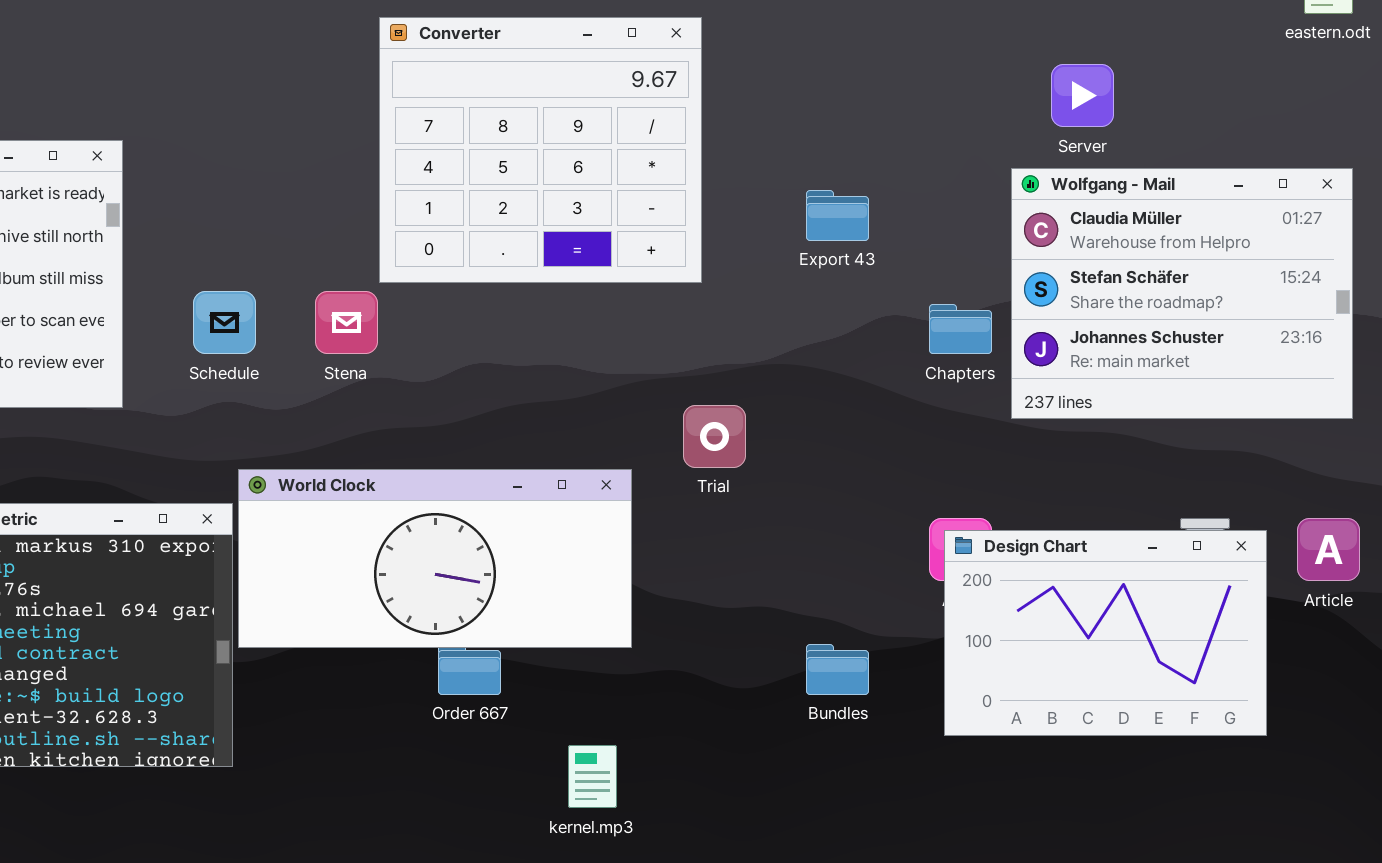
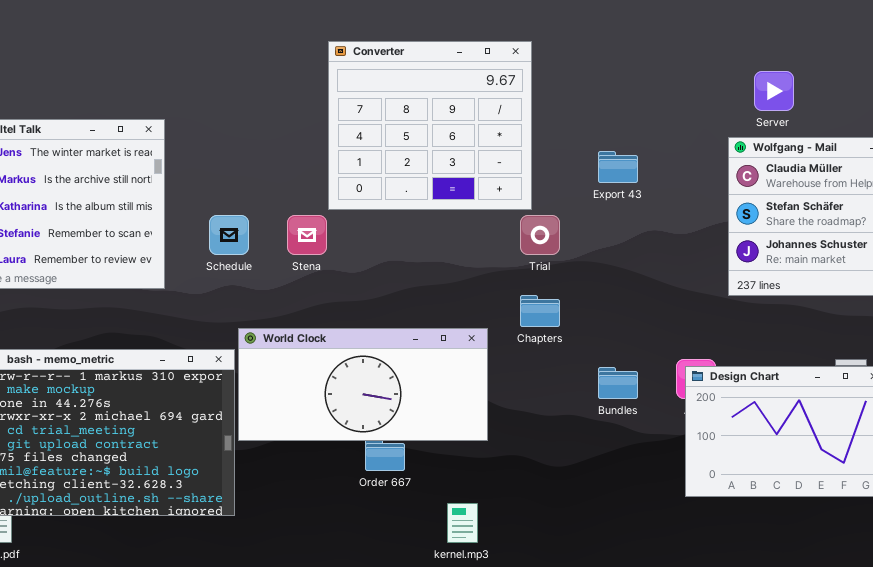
Chapters: [929,304,992,354] -> [520,295,560,327], moved
Trial: [683,405,746,468] -> [520,215,560,255], moved
Bundles: [806,644,869,695] -> [598,367,638,399], moved

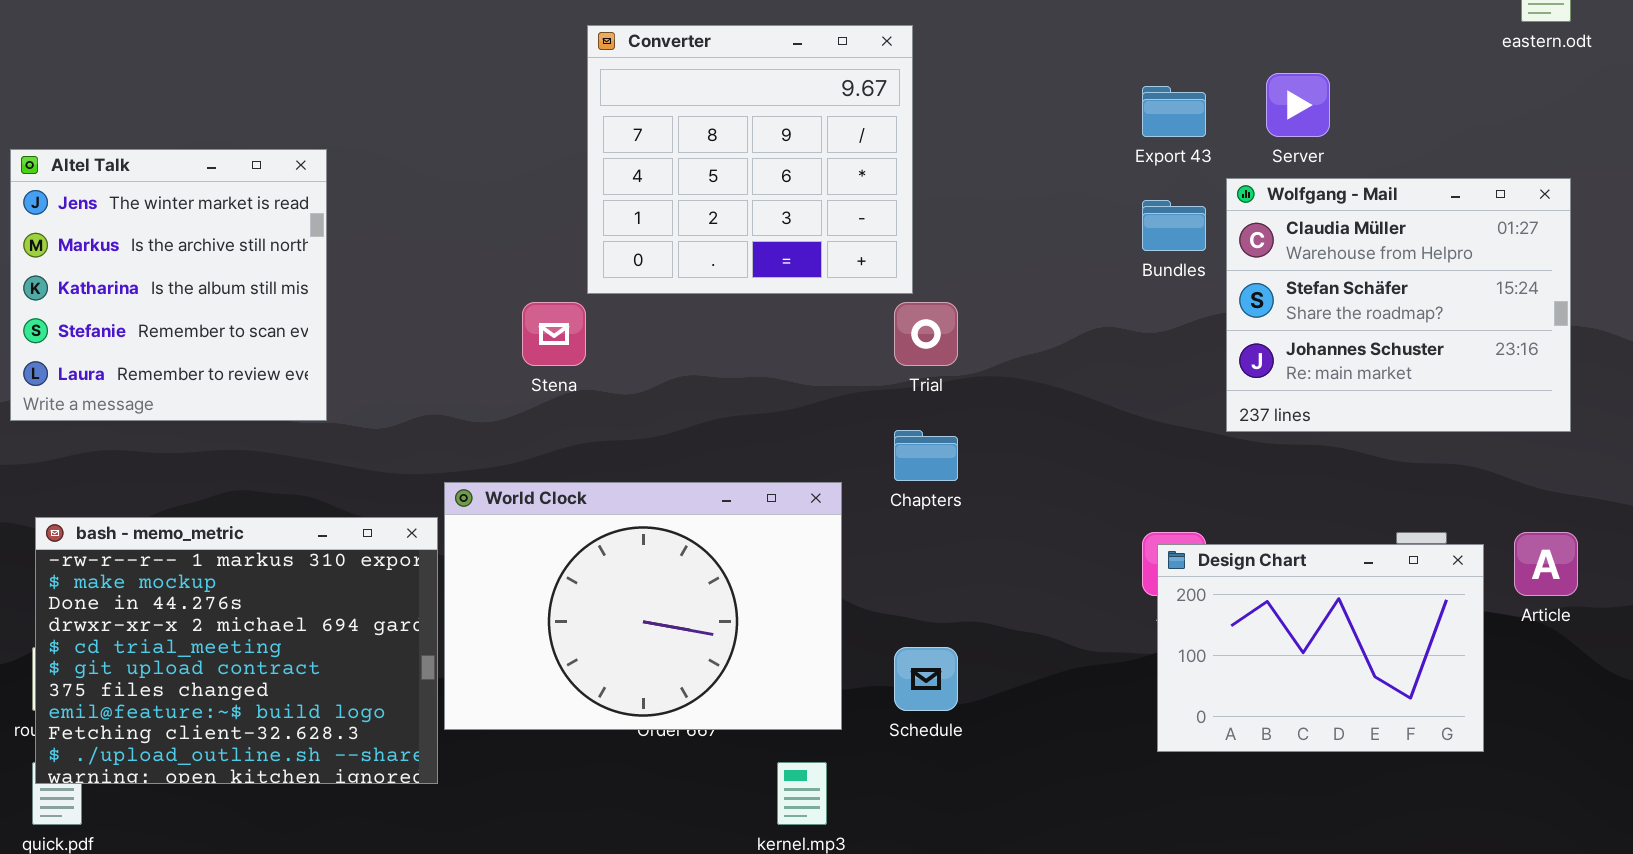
Export 43: [598,151,638,183] -> [1142,86,1206,137], moved
Schedule: [209,215,249,255] -> [894,647,958,711], moved
World Clock: [238,328,488,441] -> [444,482,842,730], resized
Bundles: [598,367,638,399] -> [1142,200,1206,251], moved

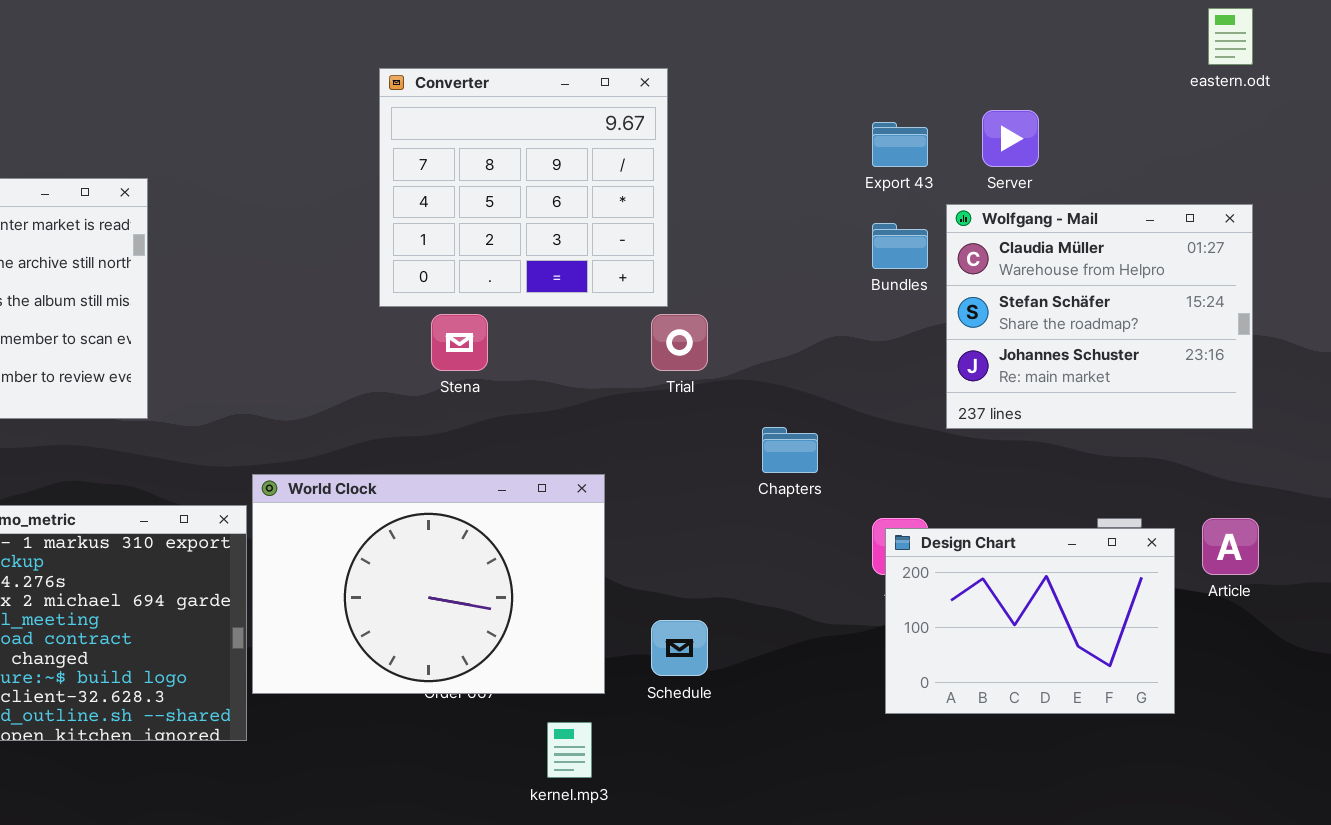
Stena: [522,302,586,366] -> [431,314,488,371], moved
Chapters: [894,430,958,481] -> [762,427,818,473], moved

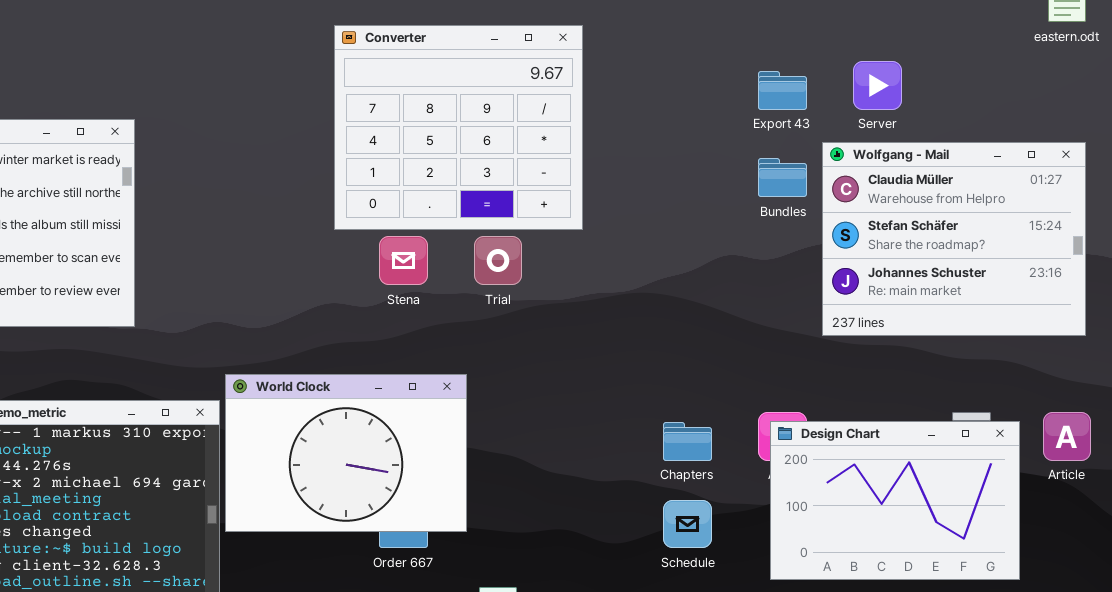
Trial: [651,314,708,371] -> [474,236,522,285], moved
Chapters: [762,427,818,473] -> [663,422,712,461], moved
World Clock: [252,474,605,694] -> [225,374,467,532], resized
Schedule: [651,620,708,676] -> [663,500,712,548], moved

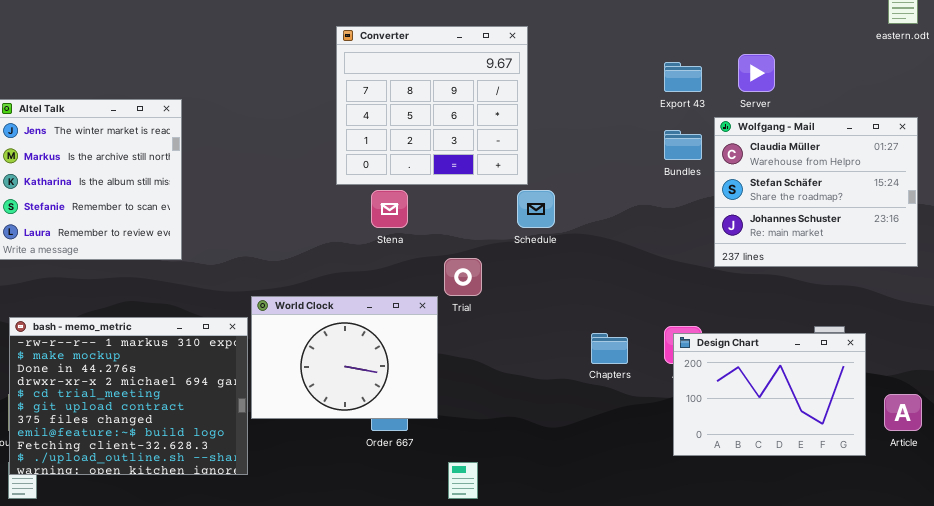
Trial: [474,236,522,285] -> [444,258,482,296], moved
Article: [1043,412,1091,461] -> [884,394,922,431], moved
Schedule: [663,500,712,548] -> [517,190,555,228], moved

